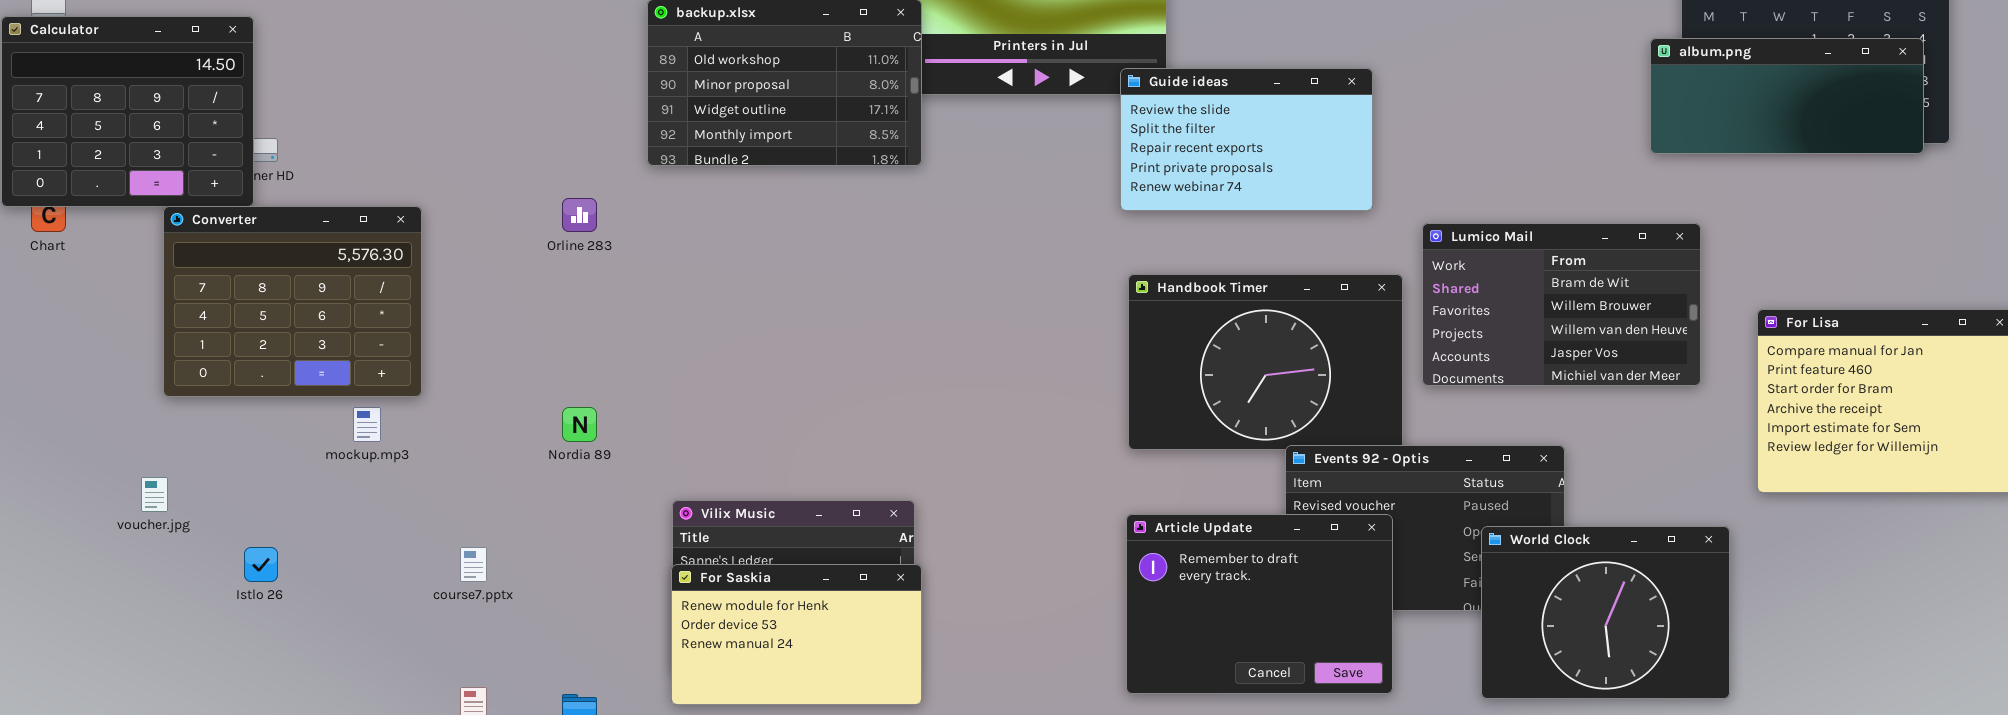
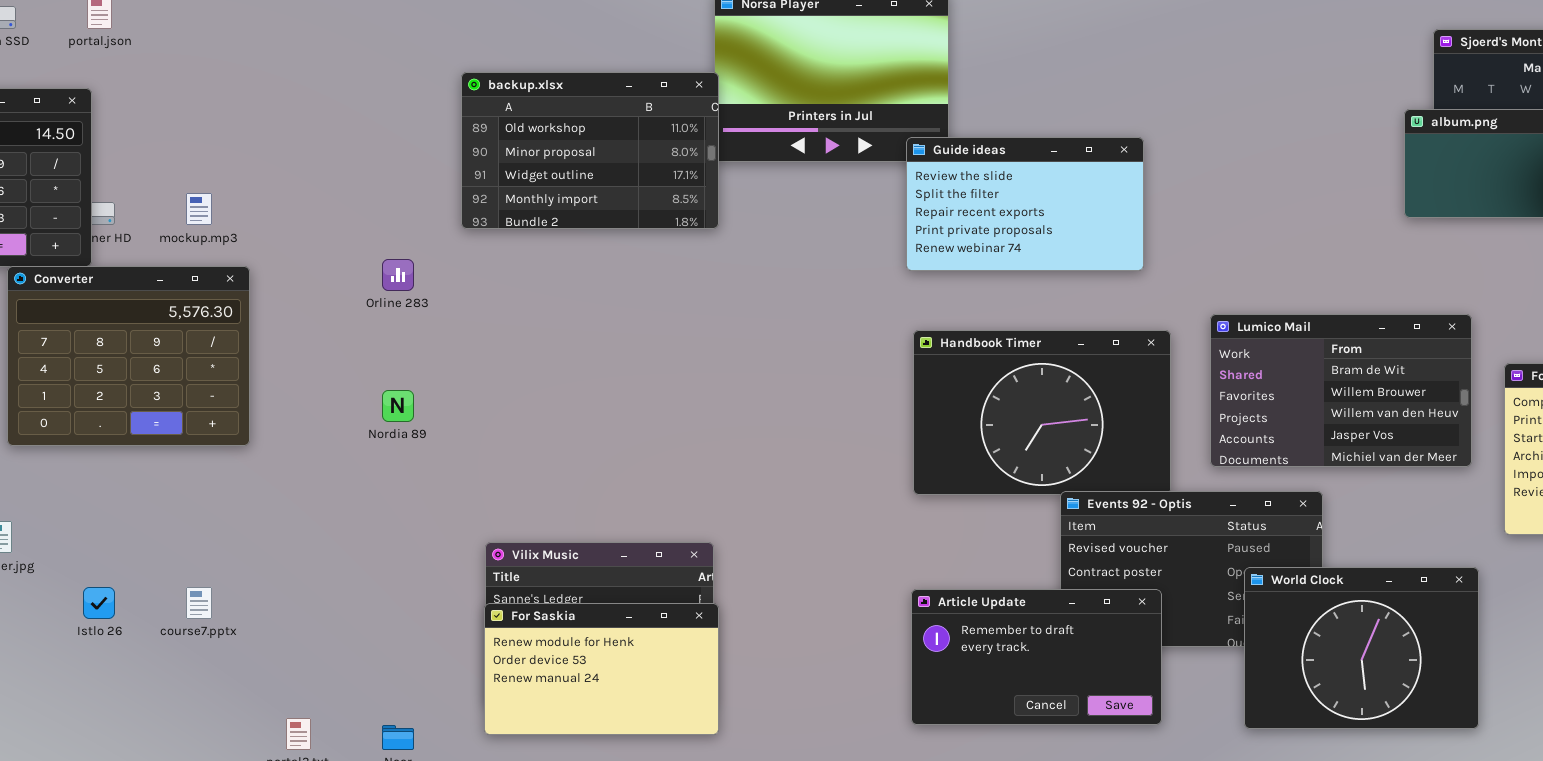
Lumico Mail: [1422,223,1701,386] -> [1210,314,1472,467], moved
mockup.mp3: [353,407,381,442] -> [186,193,212,225], moved
Nordia 89: [562,407,597,442] -> [382,390,414,422], moved
Article Update: [1126,514,1393,694] -> [911,589,1162,725], resized
course7.pptx: [460,547,487,582] -> [186,587,212,619], moved

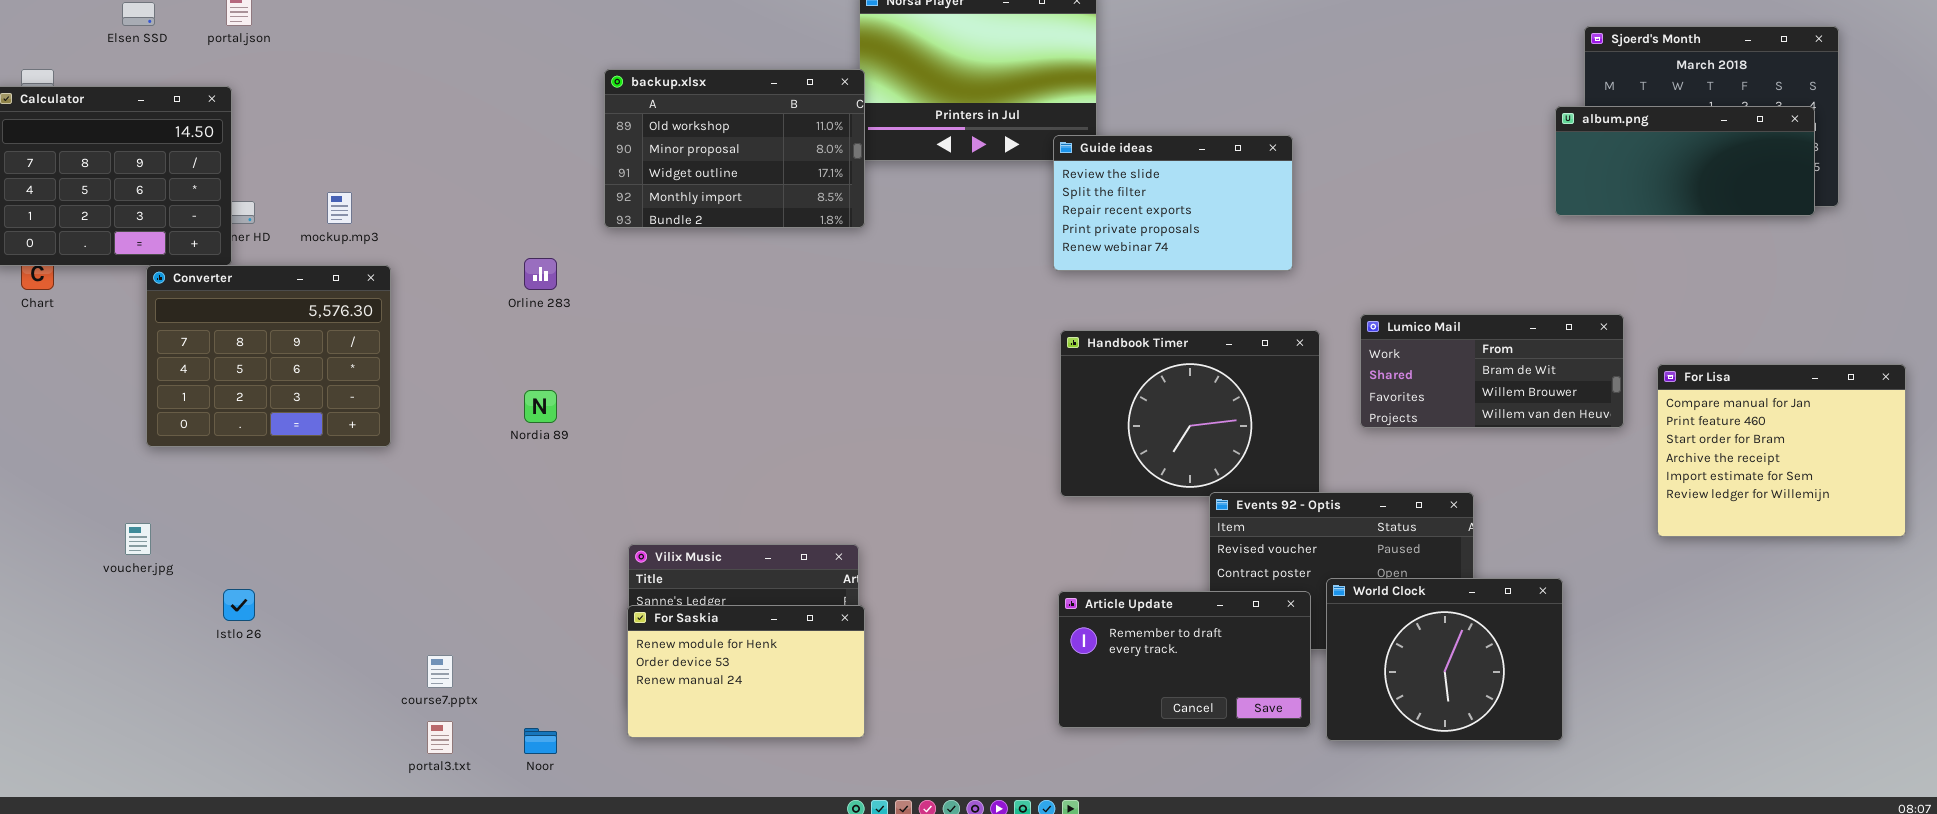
Lumico Mail: [1210,314,1472,467] -> [1360,314,1624,428], resized
World Clock: [1244,567,1479,729] -> [1326,578,1563,741], moved
course7.pptx: [186,587,212,619] -> [427,655,453,688], moved

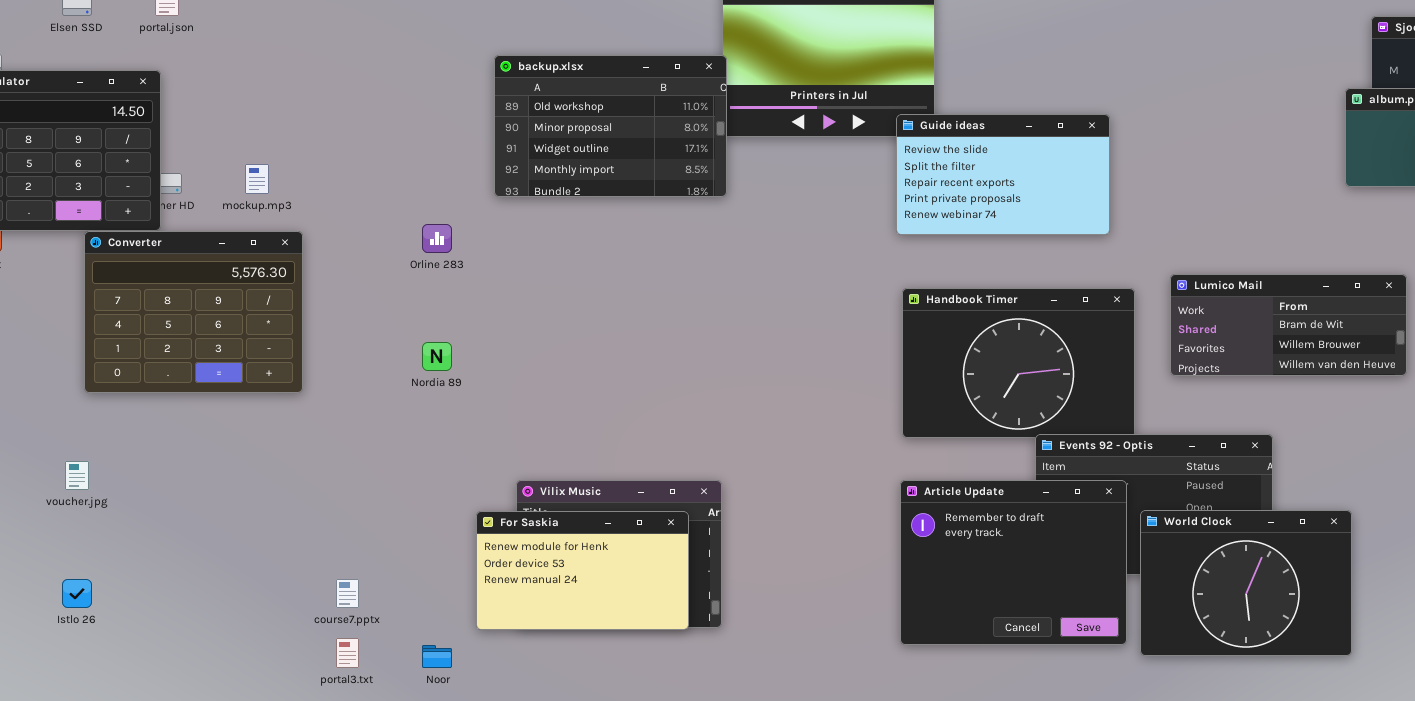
Istlo 26: [223,589,255,621] -> [62,579,92,608], moved
Article Update: [1058,591,1311,728] -> [900,480,1127,645], resized
For Saskia: [627,605,865,738] -> [476,511,689,630], moved

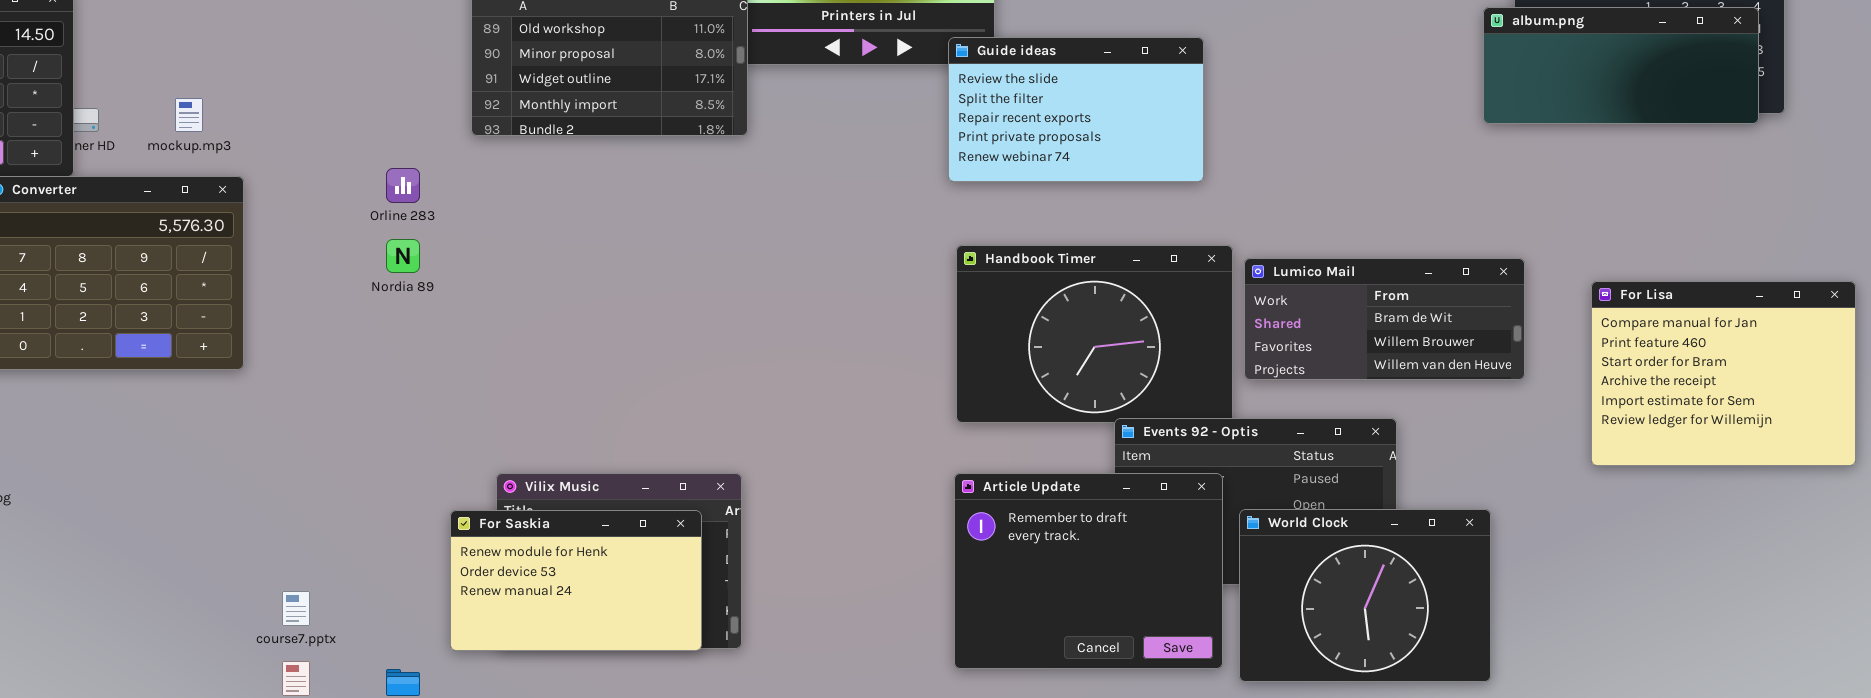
Lumico Mail: [1170,274,1407,376] -> [1244,258,1525,380], moved
Nordia 89: [422,342,452,371] -> [386,239,420,273], moved

